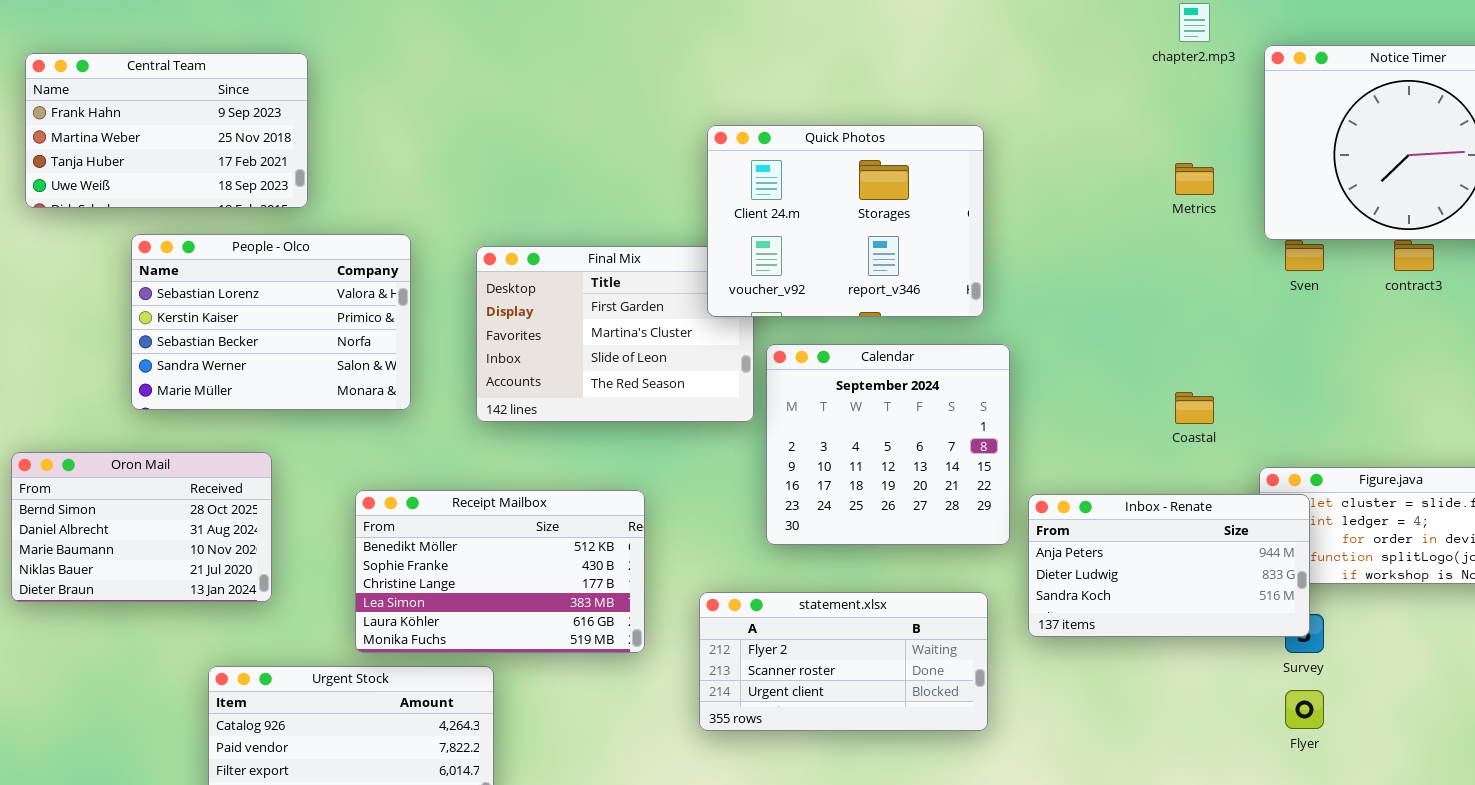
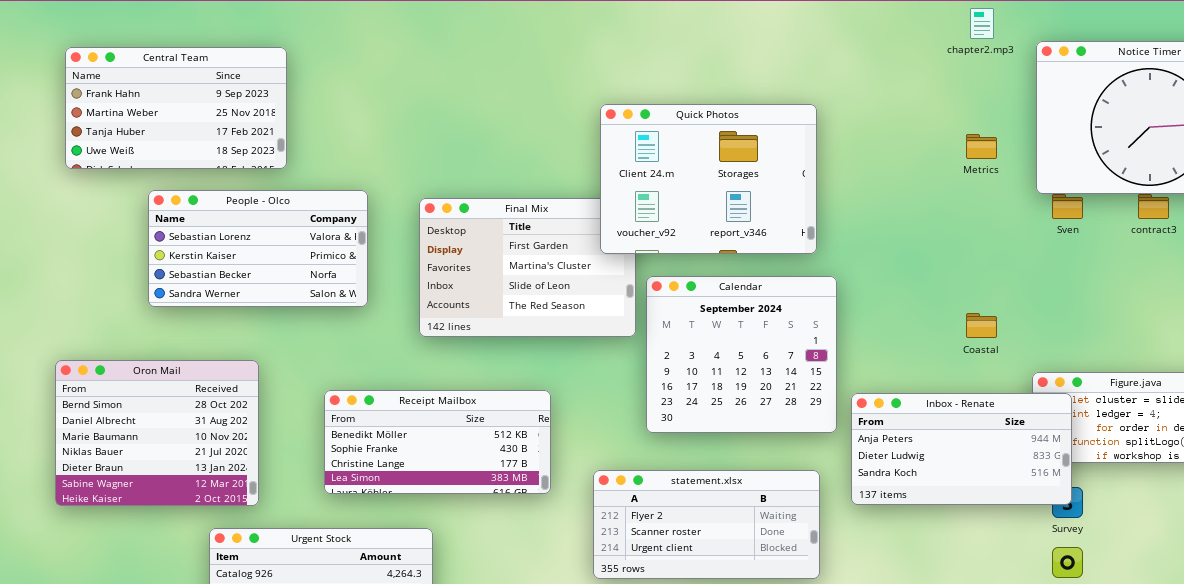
People - Olco: [131,234,411,410] -> [148,190,368,307], resized
Oron Mail: [11,452,272,602] -> [55,360,259,506], resized
Receipt Mailbox: [355,490,645,653] -> [324,390,551,494], resized

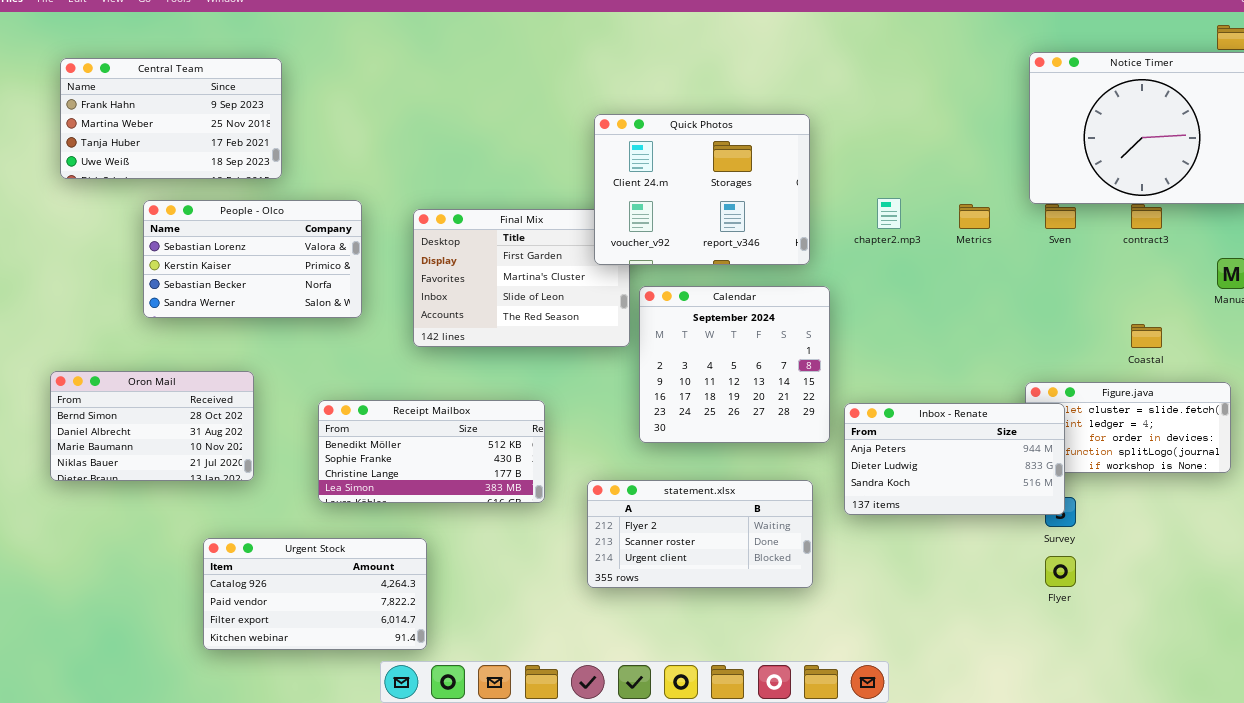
chapter2.mp3: [970,8,994,39] -> [877,198,901,229], moved
Metrics: [966,134,997,159] -> [959,204,990,229], moved
Coastal: [966,313,997,338] -> [1131,324,1162,348], moved
Oron Mail: [55,360,259,506] -> [50,371,254,481], resized

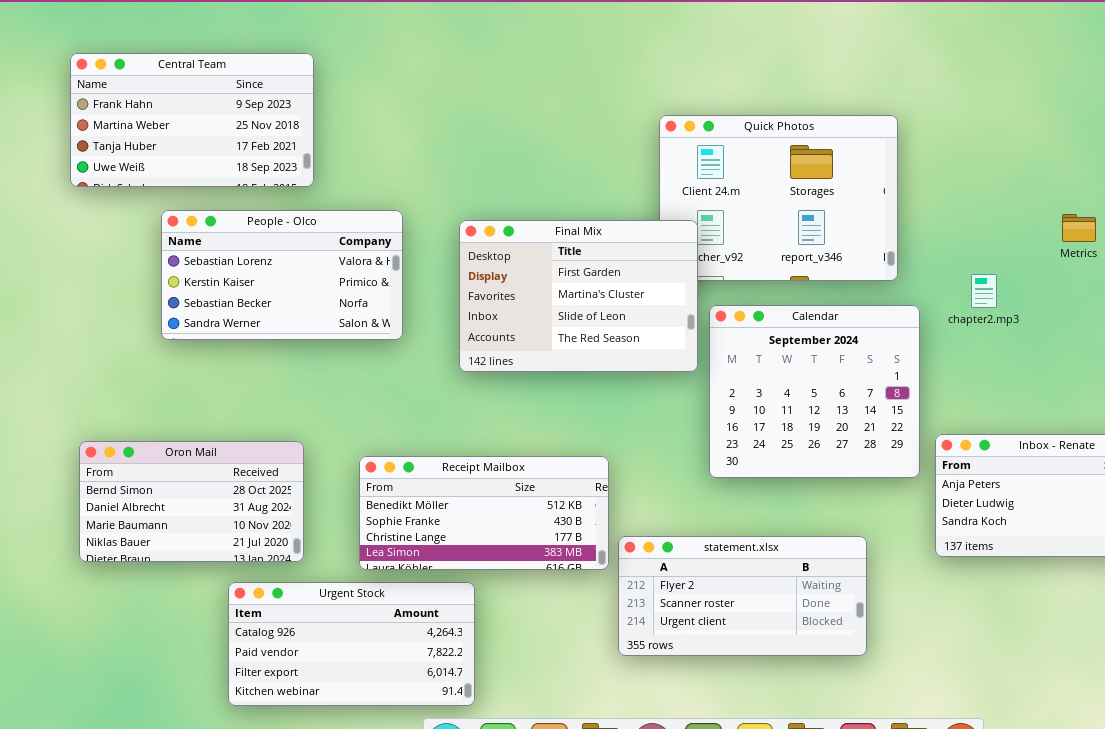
chapter2.mp3: [877,198,901,229] -> [971,274,997,308], moved
Final Mix: [413,209,630,347] -> [459,220,698,372], raised
Oron Mail: [50,371,254,481] -> [79,441,304,562], moved
Receipt Mailbox: [318,400,545,503] -> [359,456,609,570], moved
statement.xlsx: [587,480,813,588] -> [618,536,867,656], moved

